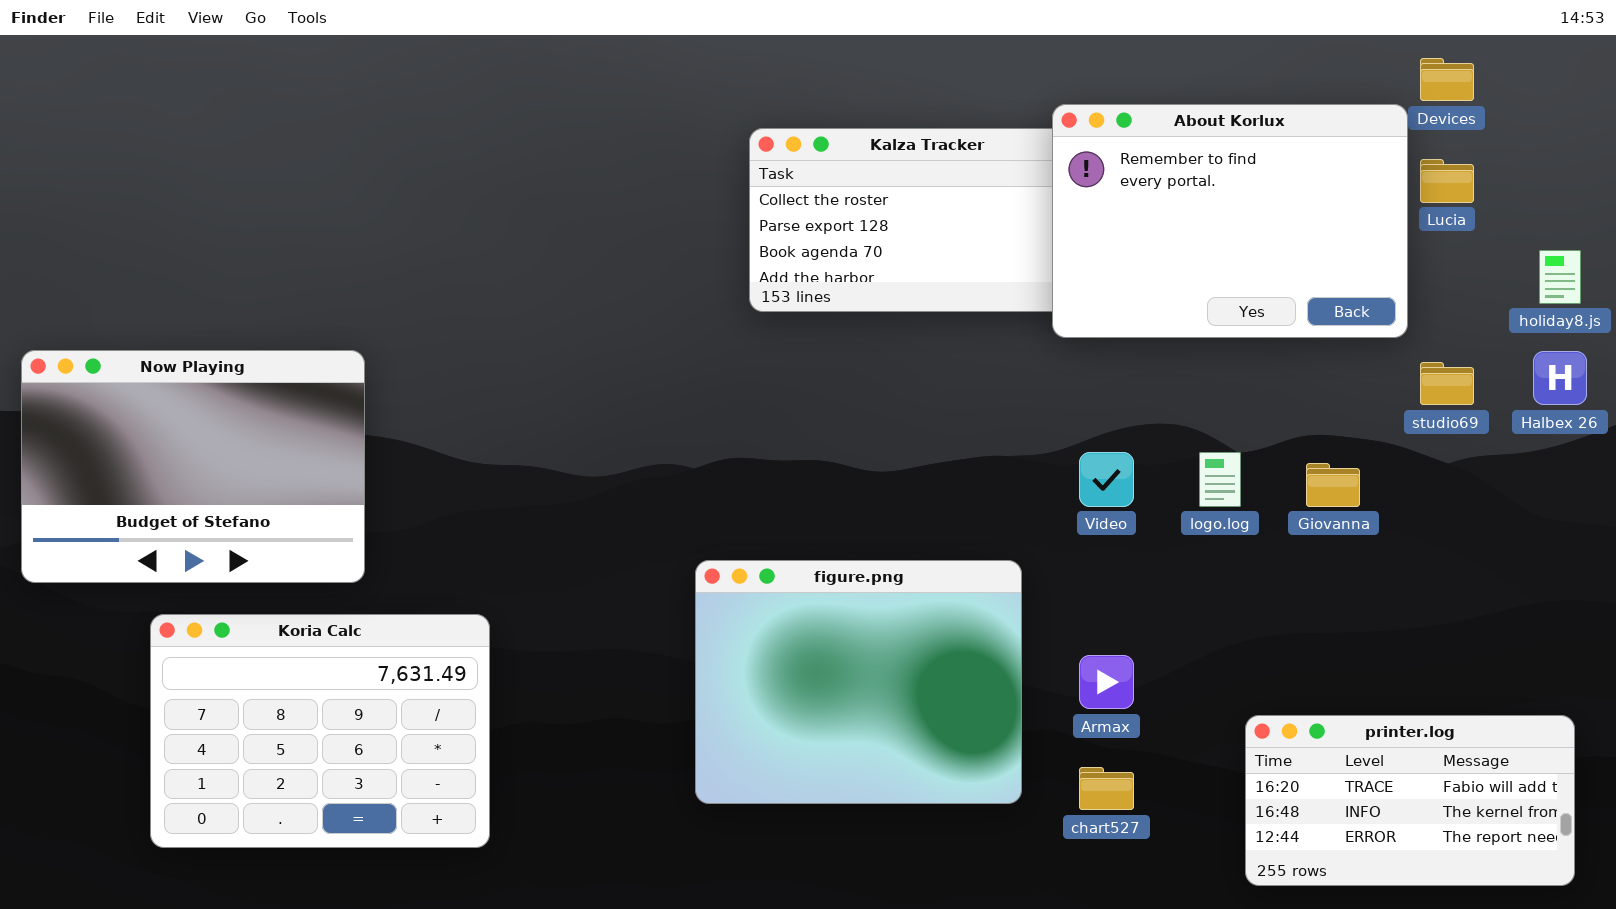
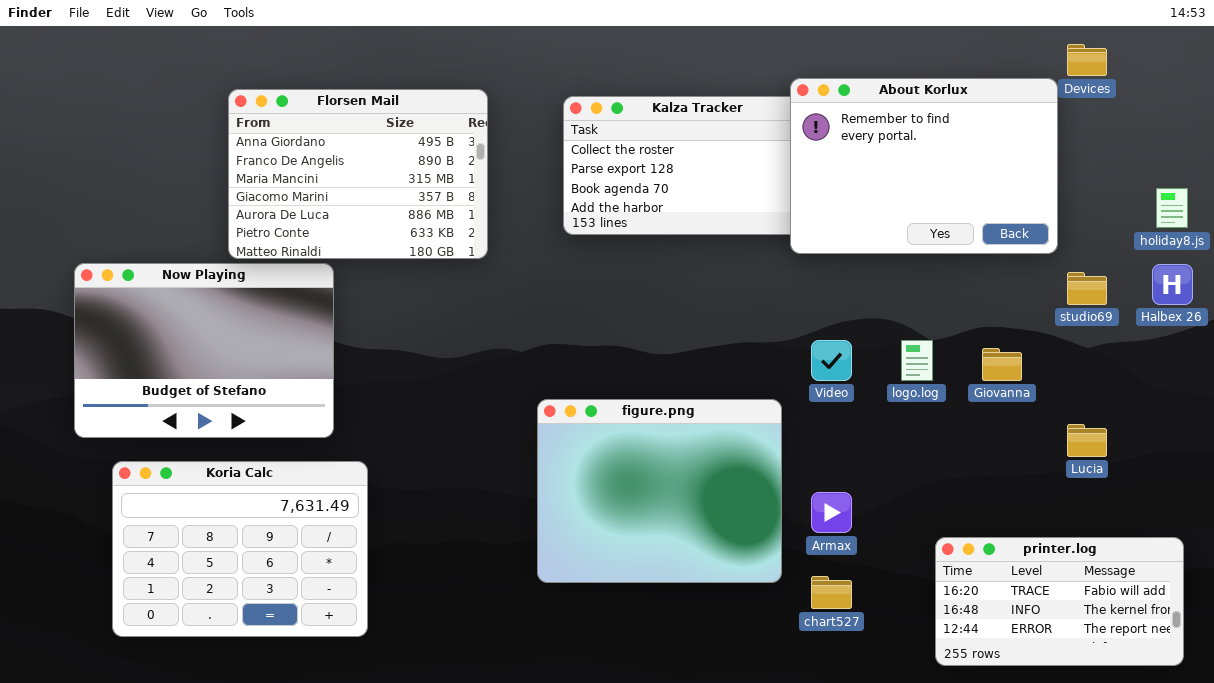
Florsen Mail: none -> [228,89,488,259], opened
Lucia: [1420,159,1474,203] -> [1067,424,1107,457], moved
Now Playing: [21,350,365,583] -> [74,263,334,438], moved
figure.png: [695,560,1022,804] -> [537,399,782,583], moved

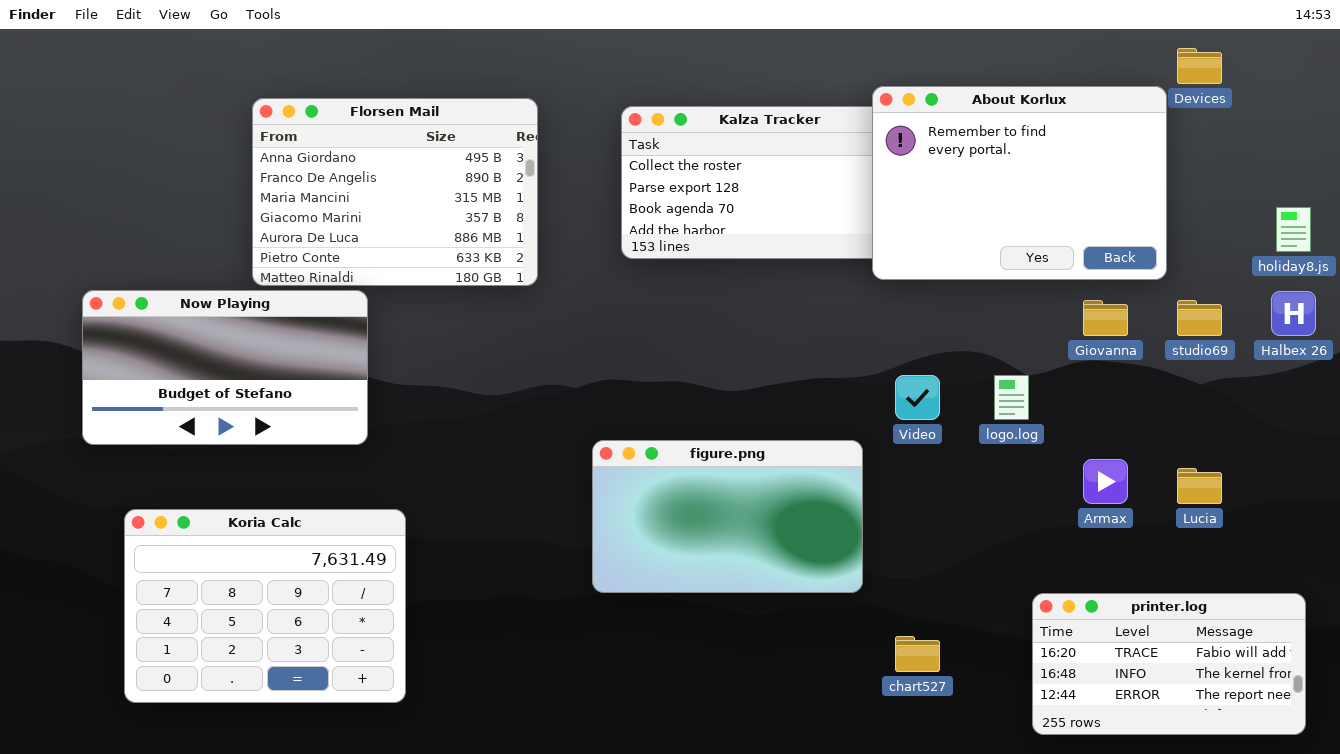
Now Playing: [74,263,334,438] -> [82,290,368,445], resized
Giovanna: [982,348,1022,381] -> [1083,300,1128,336], moved
figure.png: [537,399,782,583] -> [592,440,863,593], resized
Armax: [811,492,852,533] -> [1083,459,1128,504], moved

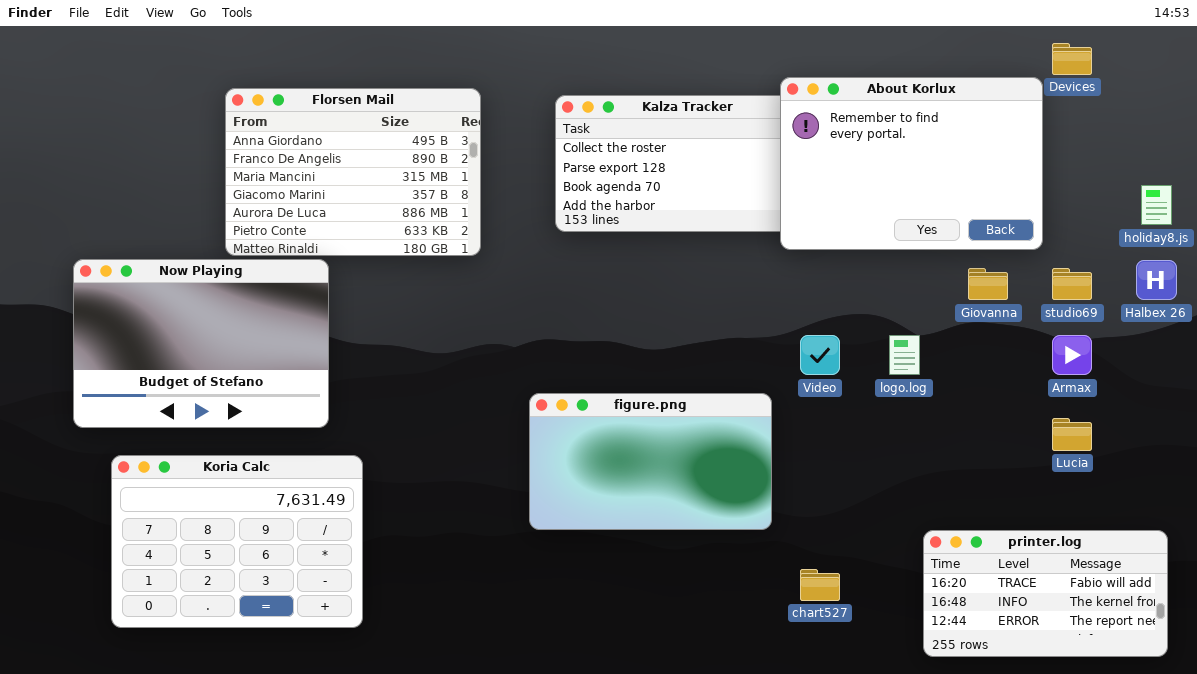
Now Playing: [82,290,368,445] -> [73,259,329,428], resized
Armax: [1083,459,1128,504] -> [1052,335,1092,375], moved

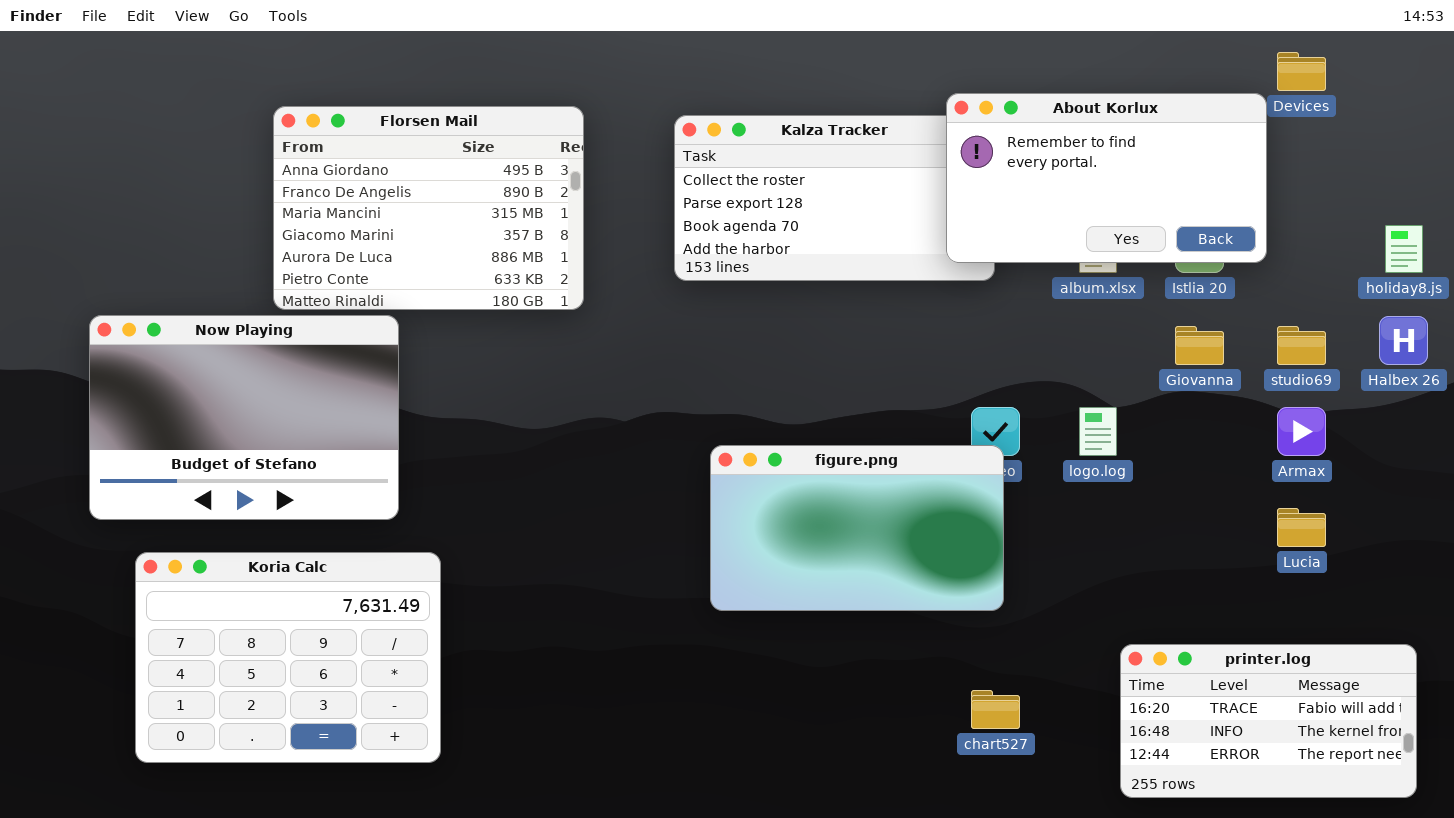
About Korlux: [780,77,1043,250] -> [946,93,1267,263], resized
figure.png: [529,393,772,530] -> [710,445,1004,611], moved

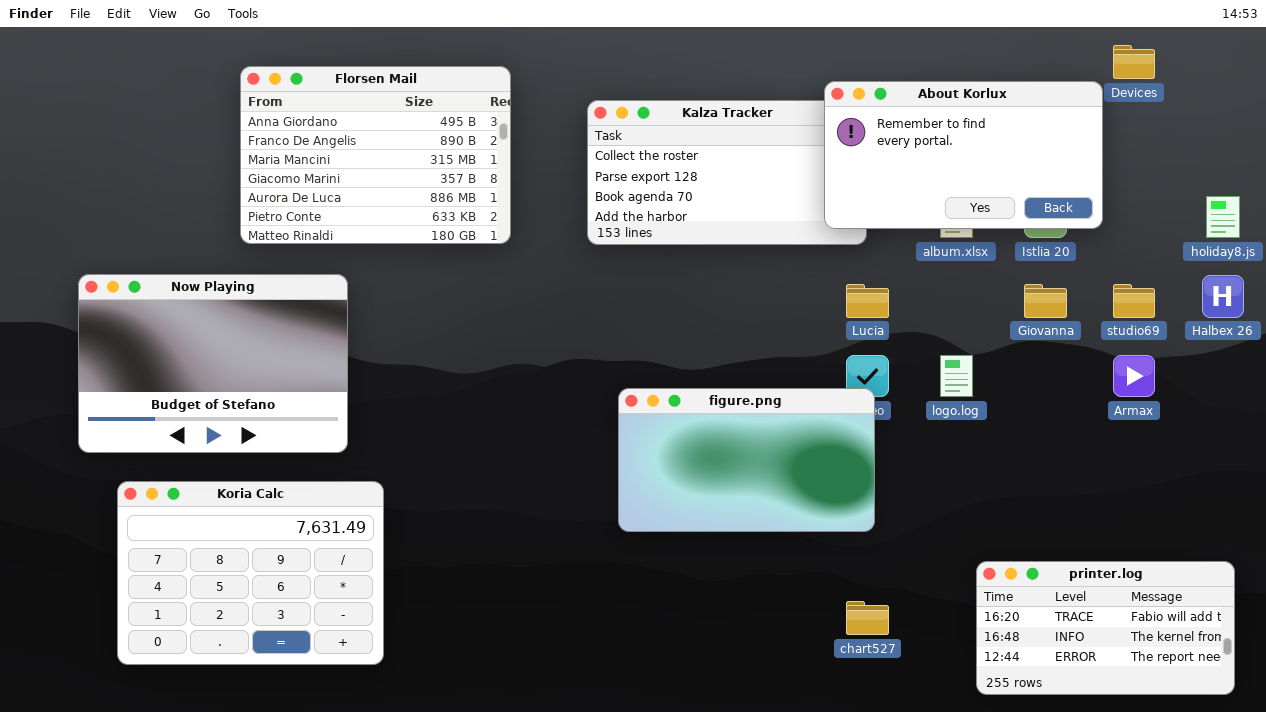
Florsen Mail: [273,106,584,310] -> [240,66,511,244], moved
Lucia: [1277,508,1326,547] -> [846,284,889,318], moved

